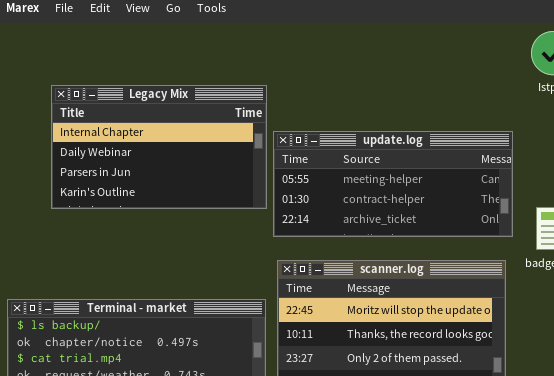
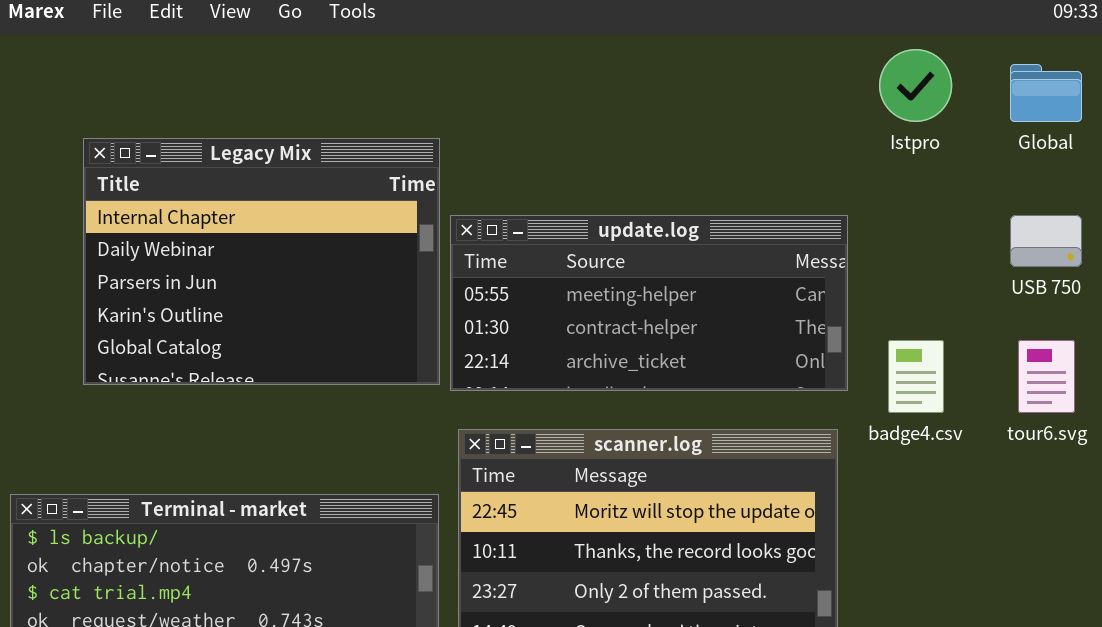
Legacy Mix: [51,85,267,209] -> [83,138,440,385], resized

